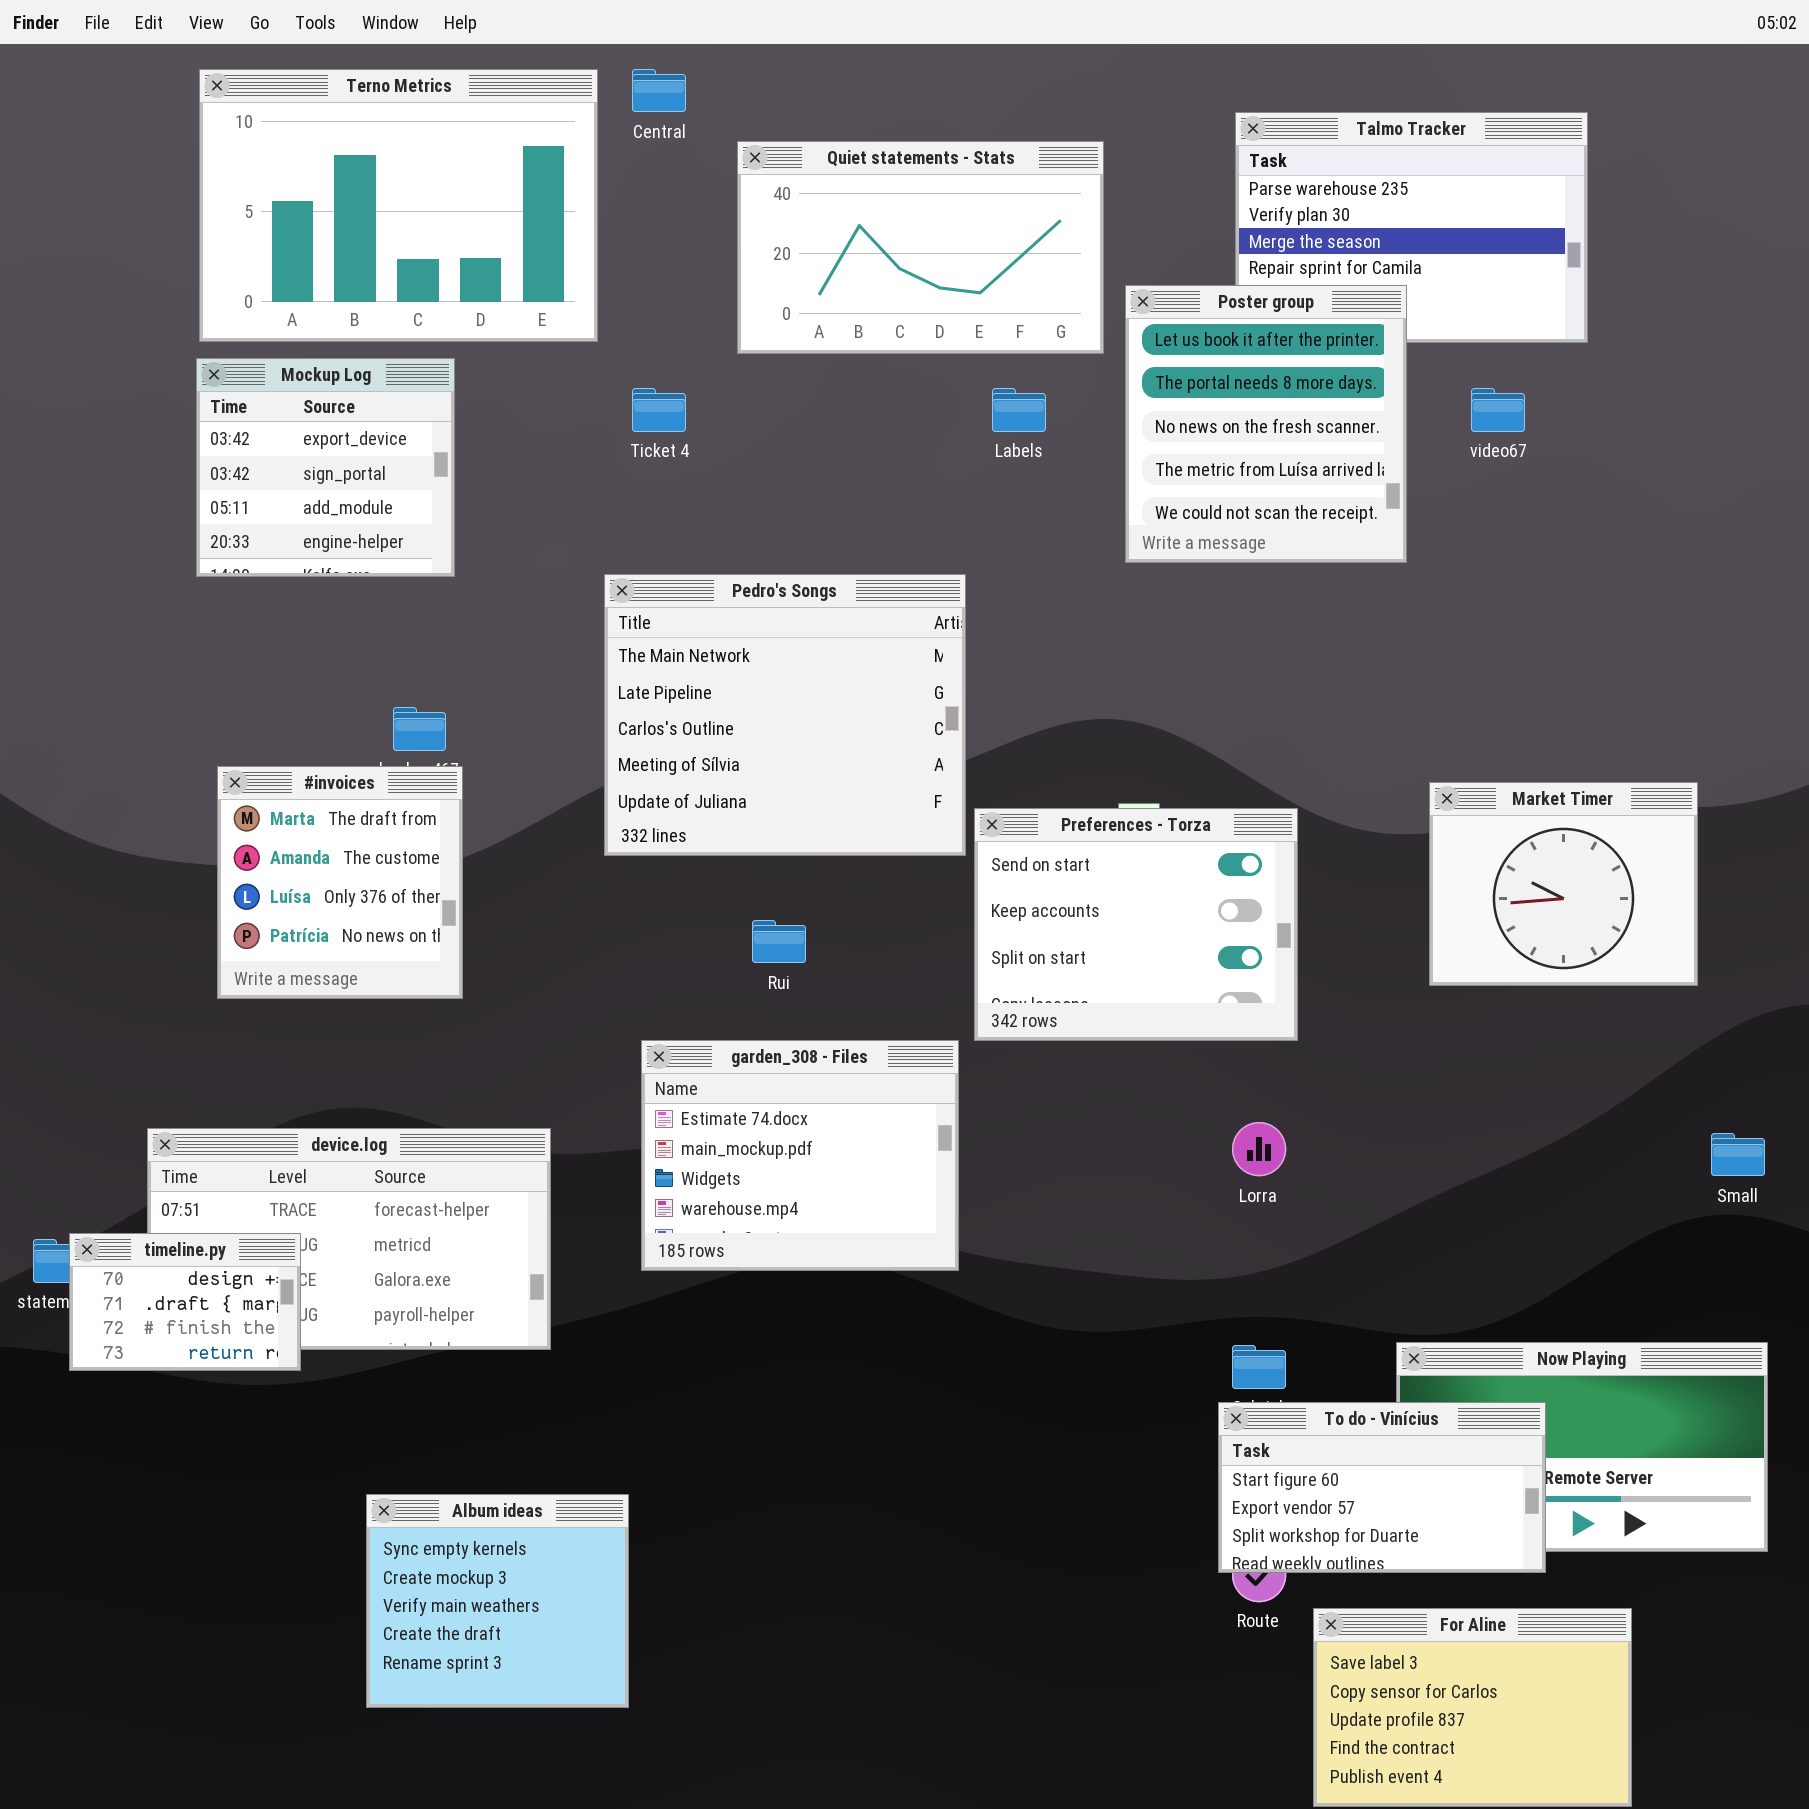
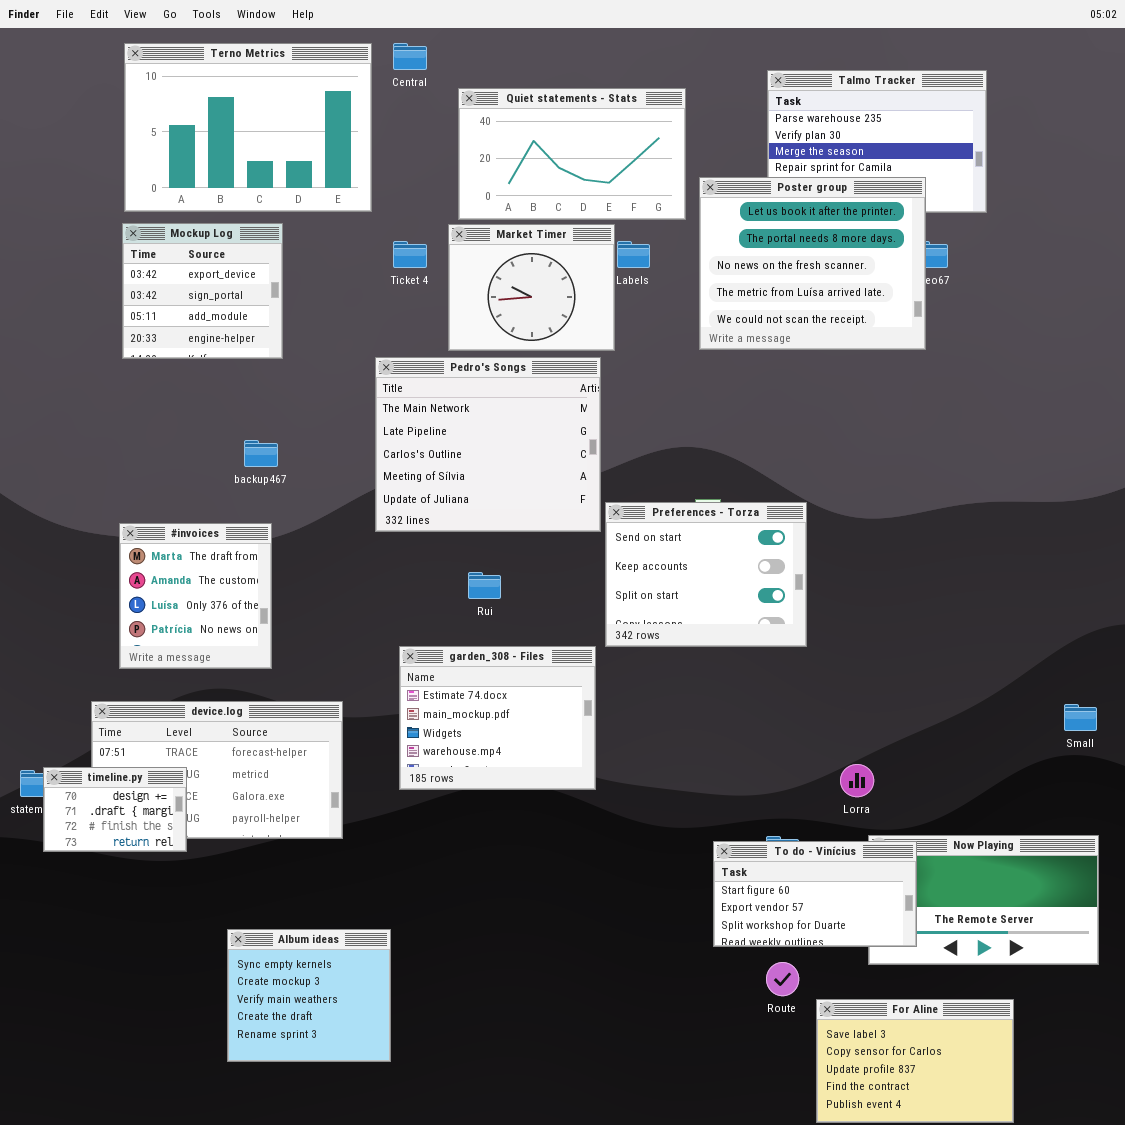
Poster group: [1125,285,1407,563] -> [699,177,926,350], resized
#invoices: [217,766,463,999] -> [119,523,272,669], moved
Market Timer: [1429,782,1698,986] -> [448,224,615,351], moved
Lorra: [1232,1122,1286,1176] -> [840,764,874,797], moved
To do - Vinícius: [1218,1402,1546,1573] -> [713,841,917,947], moved

